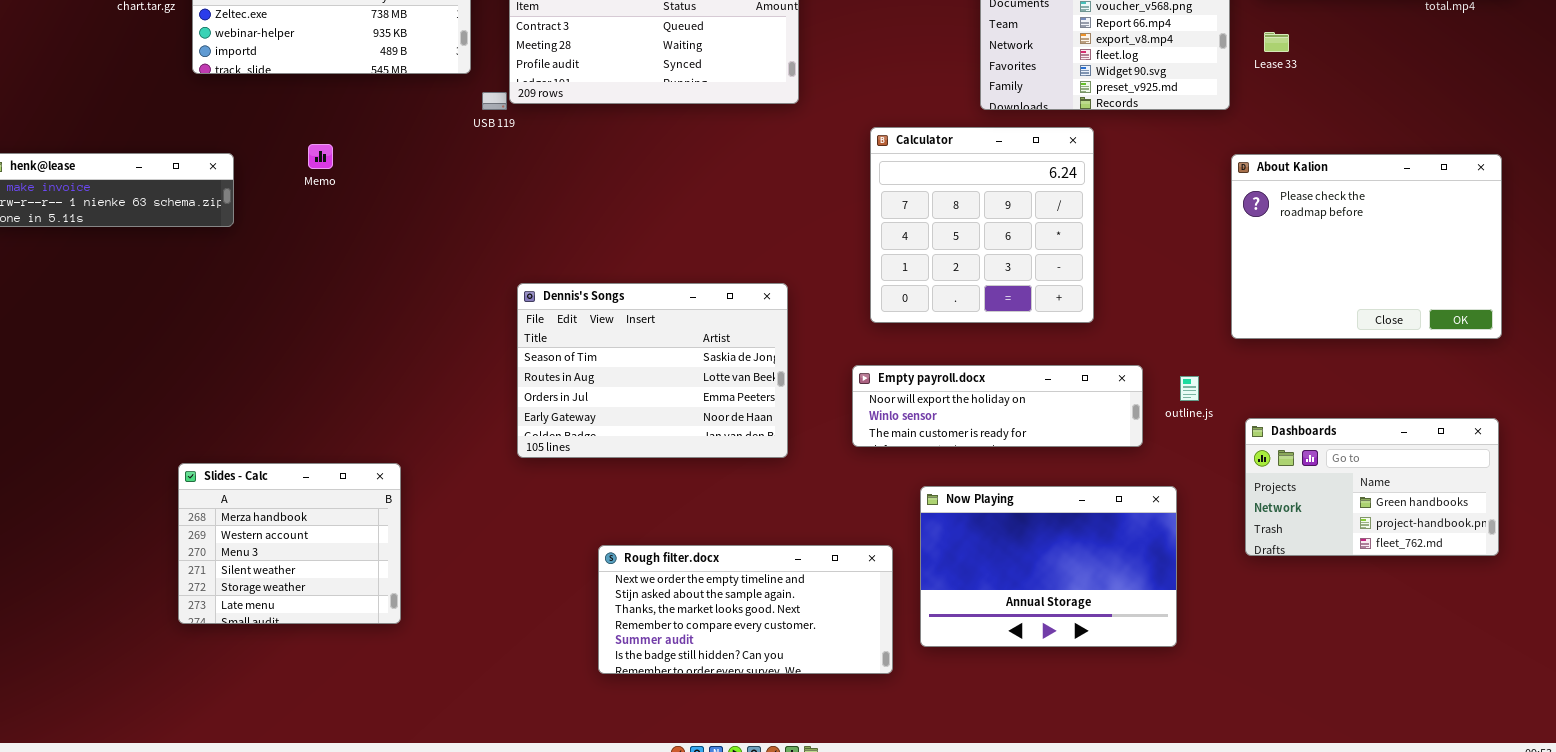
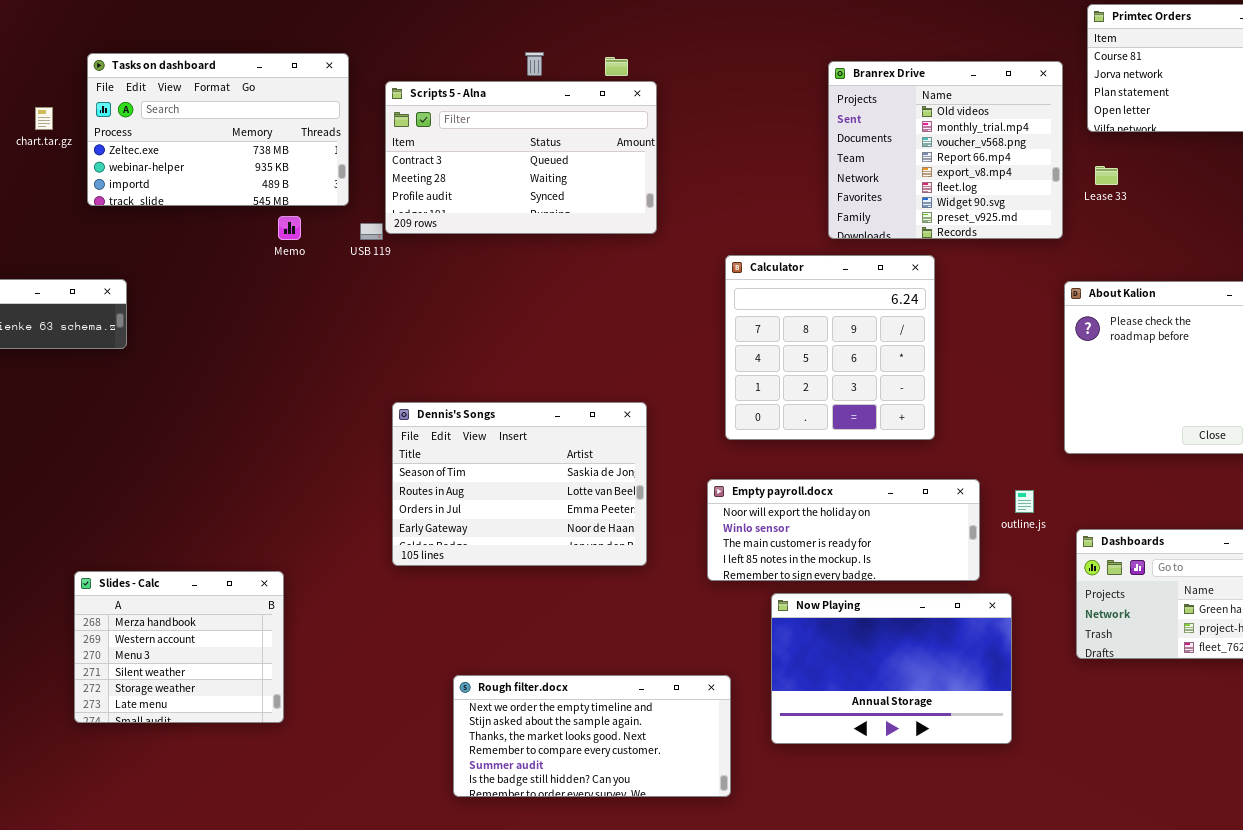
Memo: [308,144,333,169] -> [278,216,301,240], moved
Empty payroll.docx: [852,365,1143,447] -> [707,479,980,581], resized
Rough filter.docx: [598,545,893,674] -> [453,675,731,797], moved

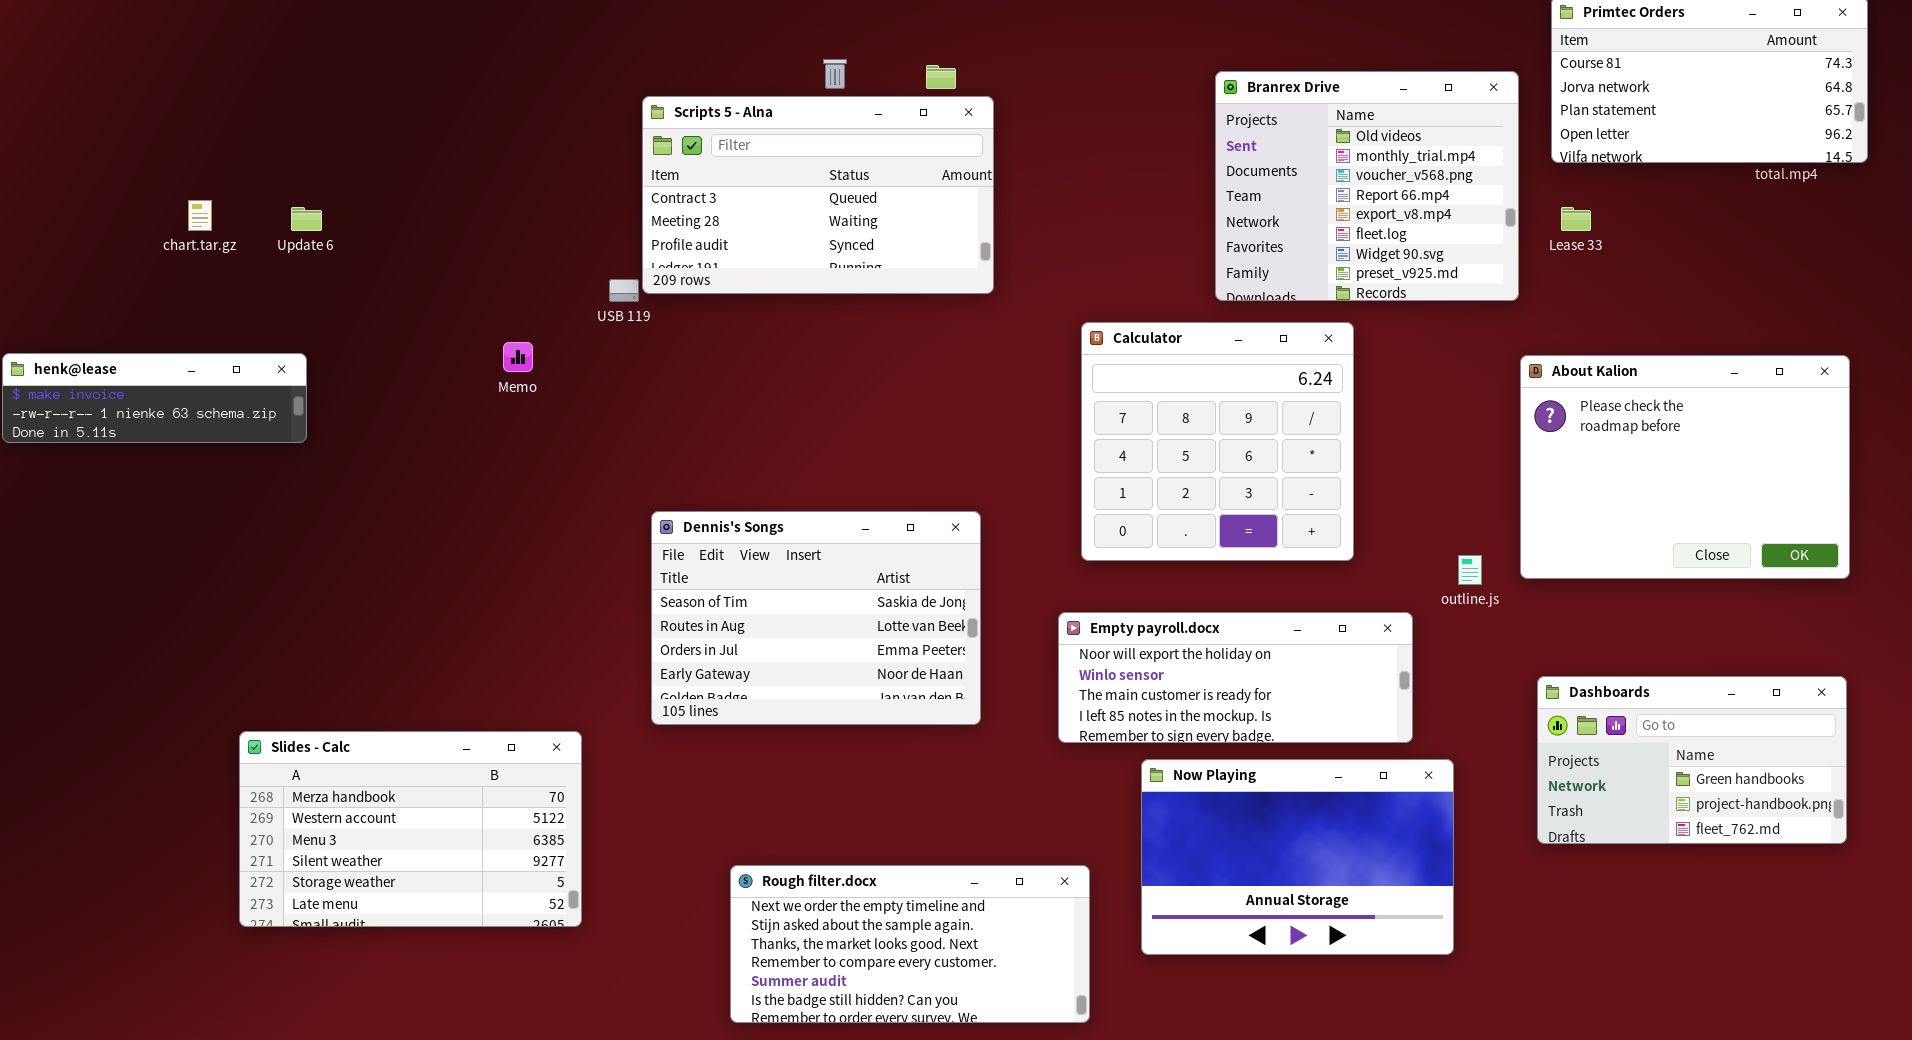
Tasks on dashboard: [87,53,349,206] -> none, closed
chart.tar.gz: [35,107,53,130] -> [188,200,212,231], moved
Memo: [278,216,301,240] -> [503,342,533,372], moved
outline.js: [1015,490,1034,513] -> [1458,555,1482,585], moved
Slides - Calc: [74,571,284,723] -> [239,731,582,927], resized

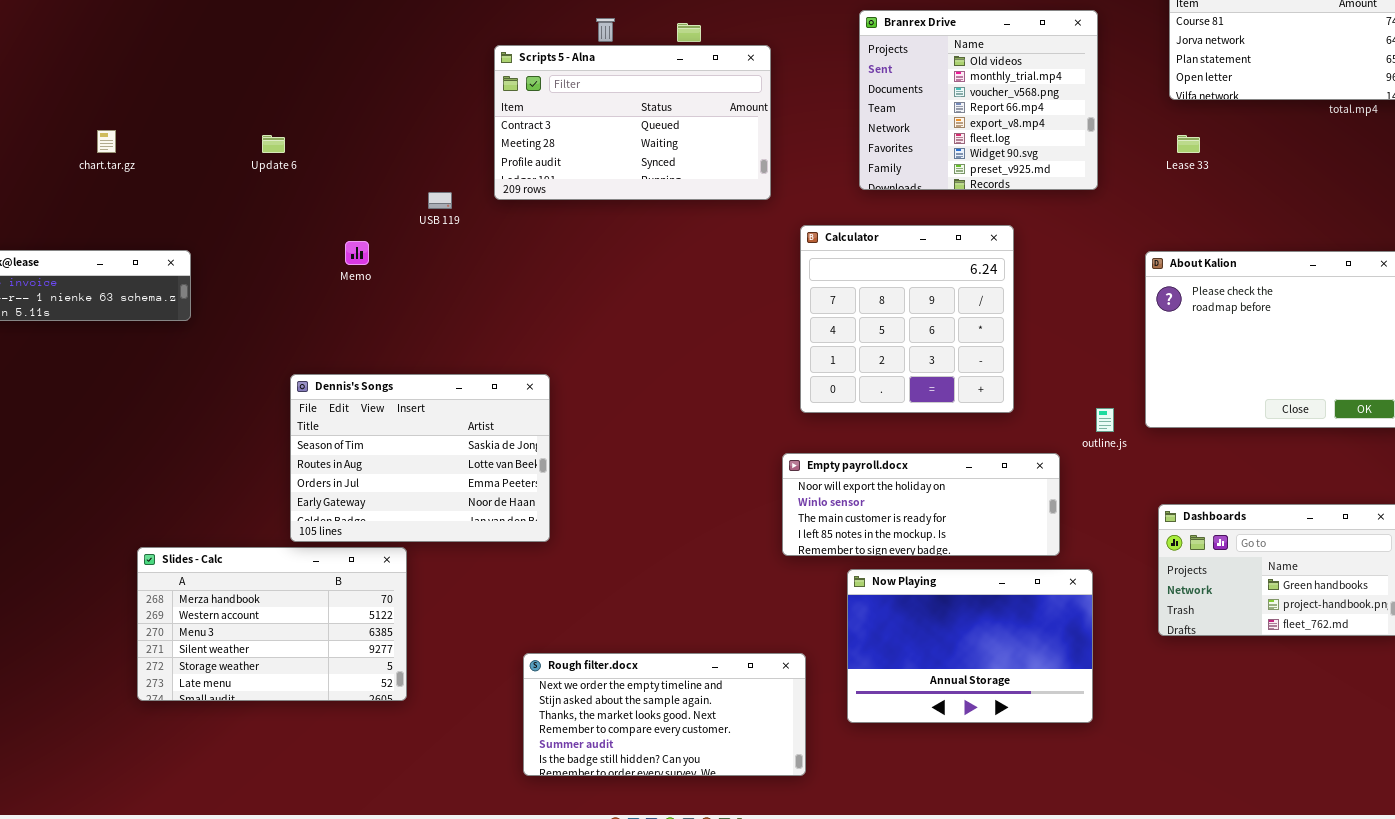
Branrex Drive: [1215,71,1519,301] -> [859,10,1098,190], moved
Scripts 5 - Alna: [642,96,994,294] -> [494,45,771,200], moved
Update 6: [291,207,322,231] -> [262,135,285,153], moved
Dennis's Songs: [651,511,981,725] -> [290,374,550,542], moved

